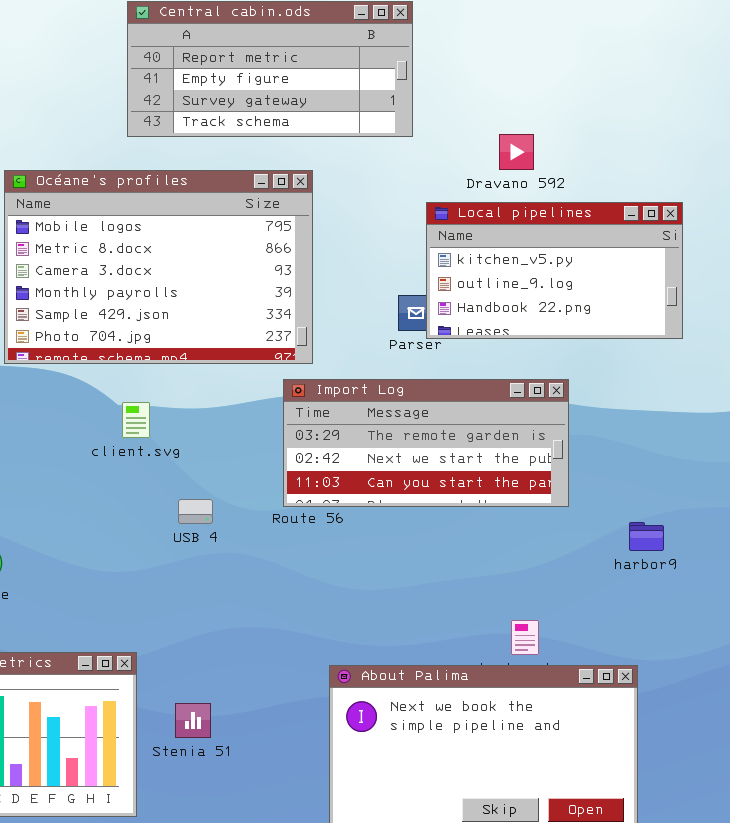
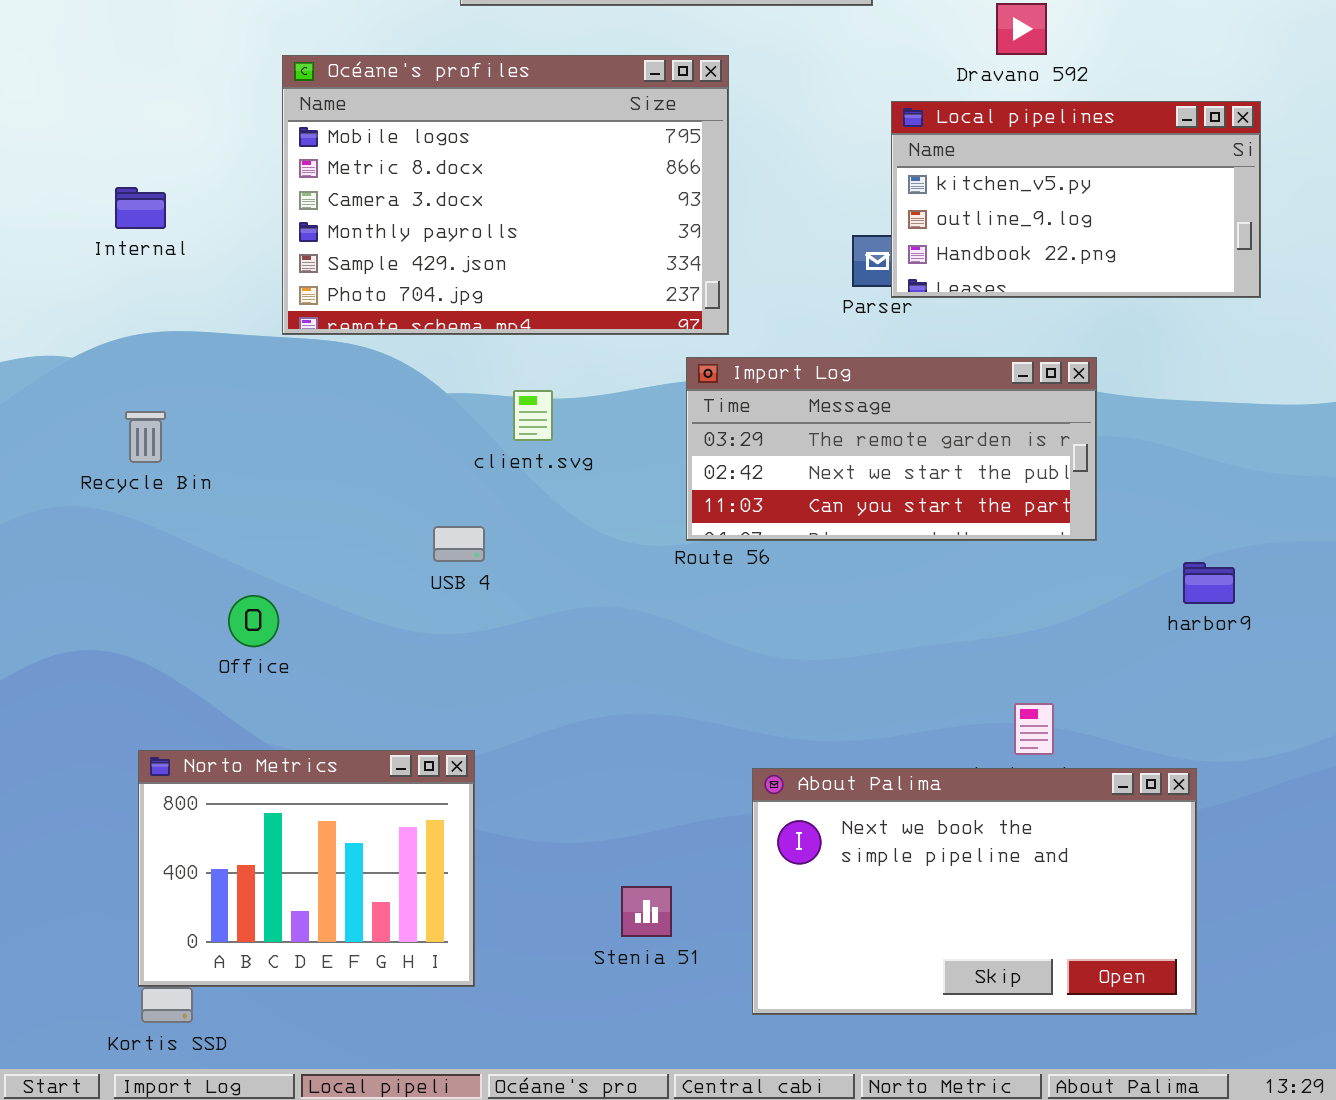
client.svg: [122,402,150,438] -> [513,390,553,441], moved
USB 4: [178,499,213,524] -> [433,526,485,562], moved
Stenia 51: [175,703,211,738] -> [621,886,672,937], moved

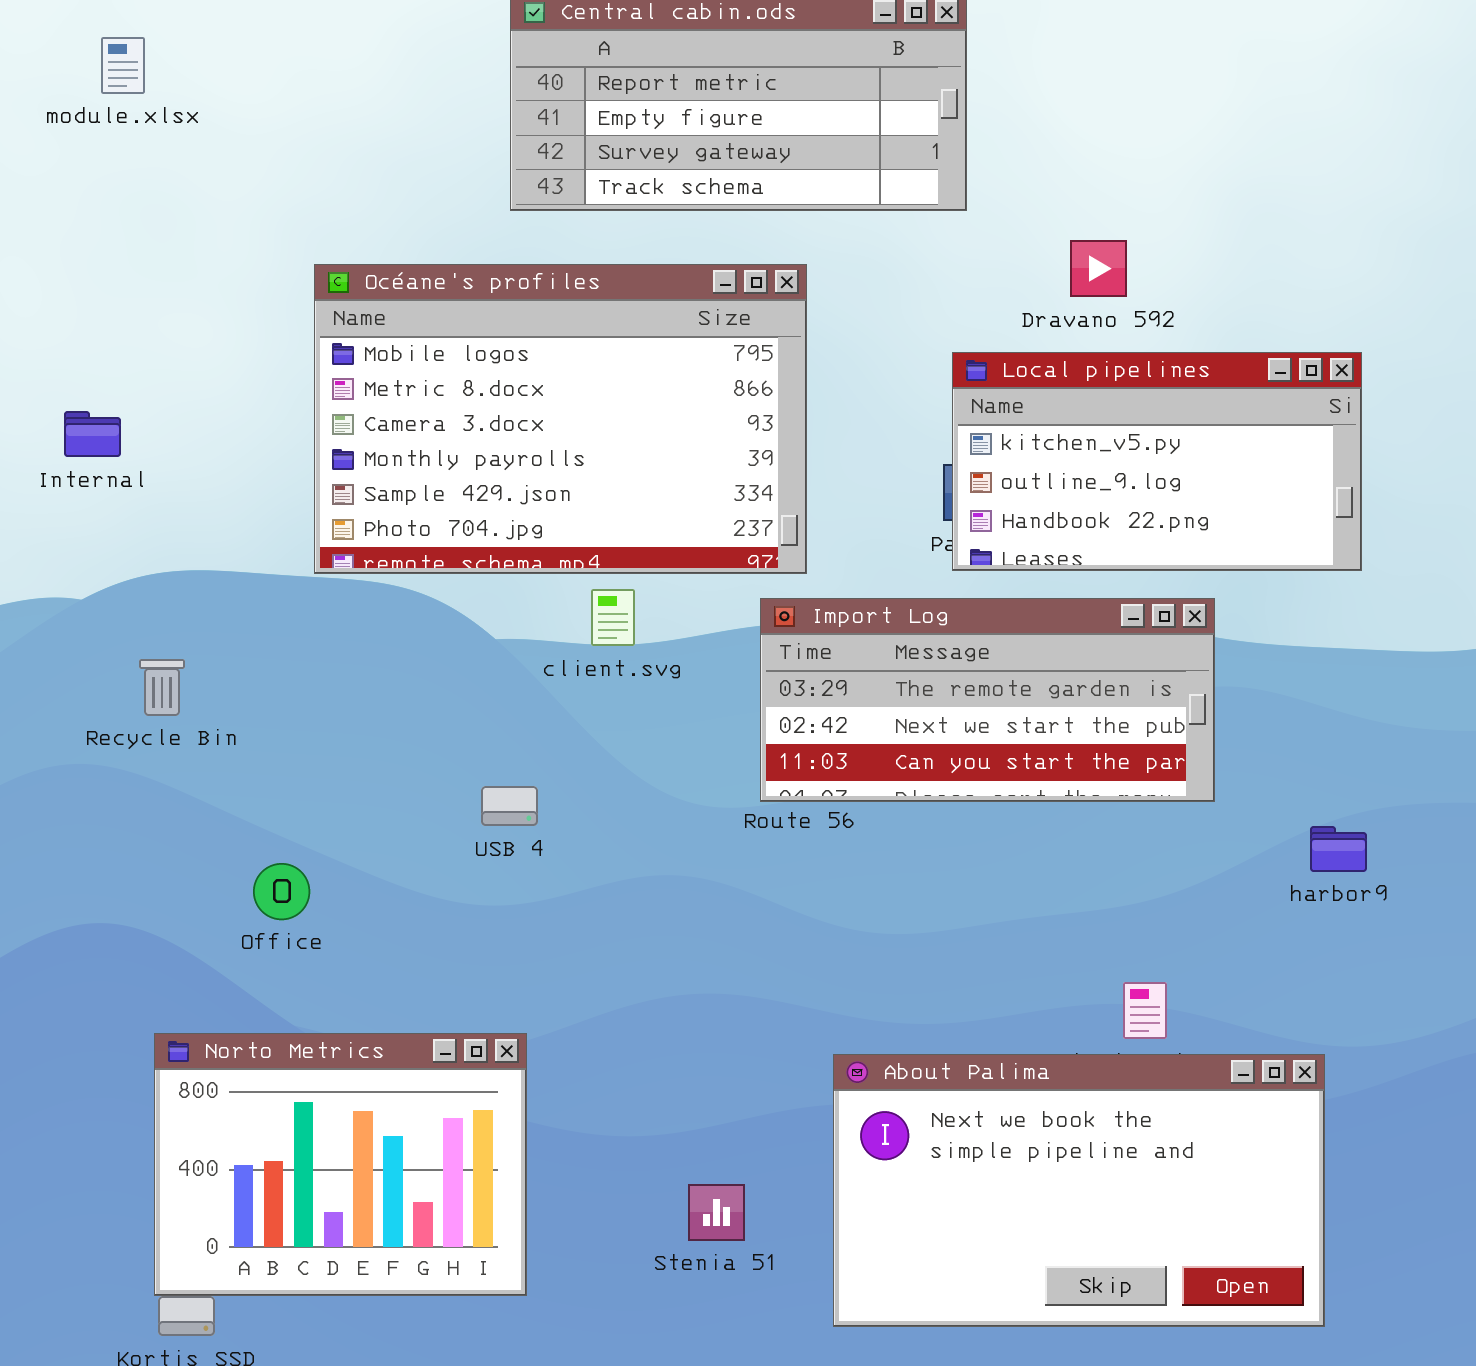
Dravano 592: [996,3,1047,55] -> [1070,240,1127,297], moved
Local pipelines: [891,101,1261,298] -> [952,352,1362,571], moved
Internal: [115,187,166,229] -> [64,411,121,457], moved
client.svg: [513,390,553,441] -> [591,589,635,646], moved

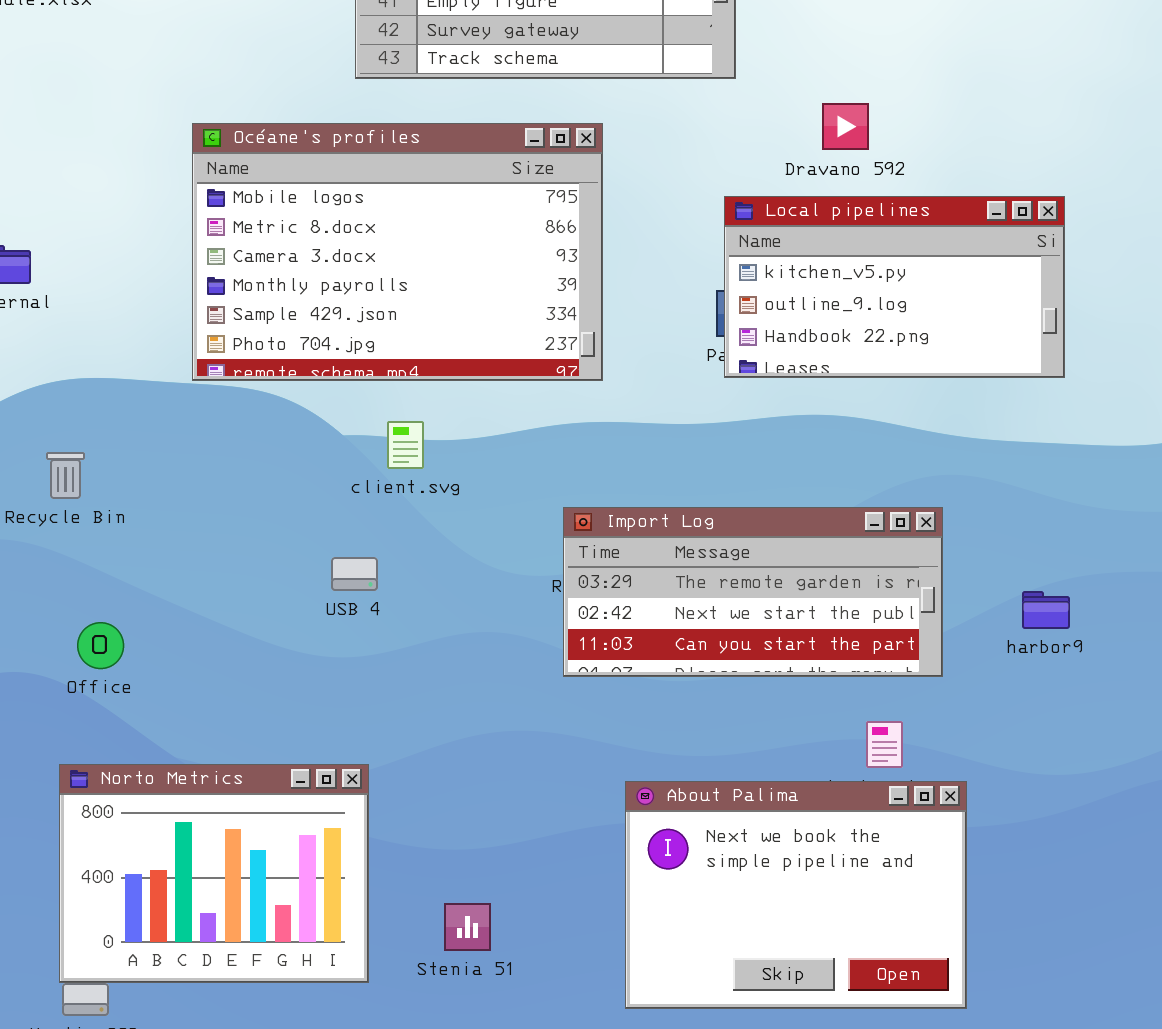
client.svg: [591,589,635,646] -> [387,421,424,469], moved
Import Log: [760,598,1215,802] -> [563,507,943,677], moved
Office: [253,863,310,920] -> [77,622,124,669], moved
About Palima: [833,1054,1325,1327] -> [625,781,967,1009], resized
Stenia 51: [688,1184,745,1241] -> [444,903,491,951], moved

